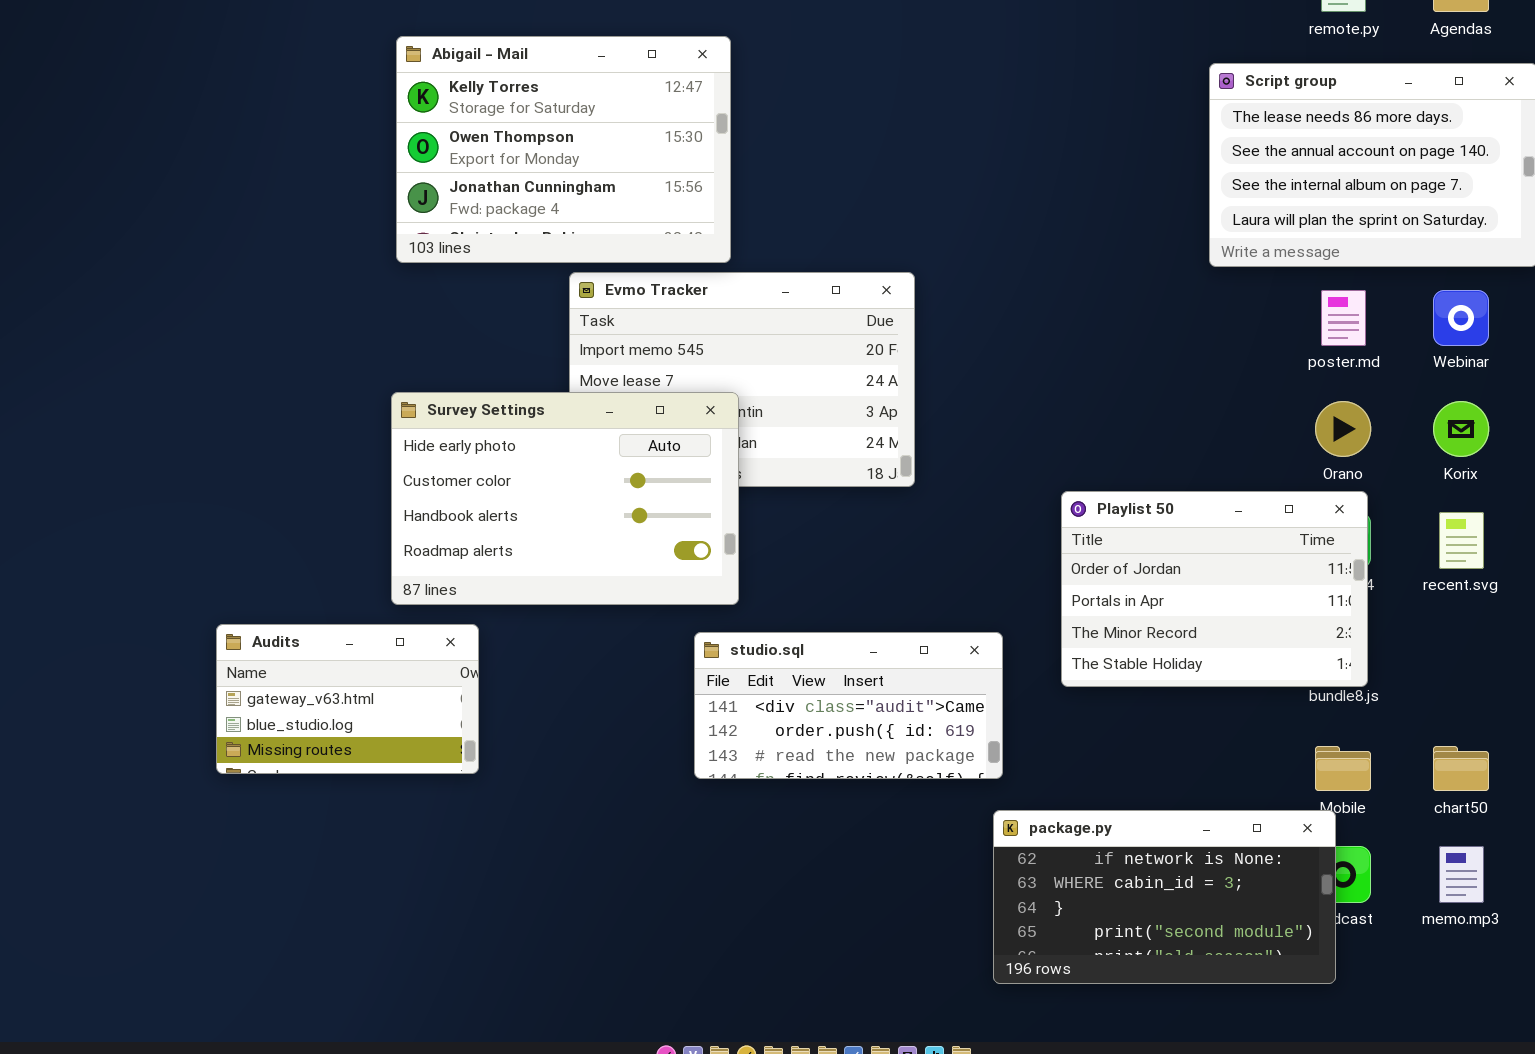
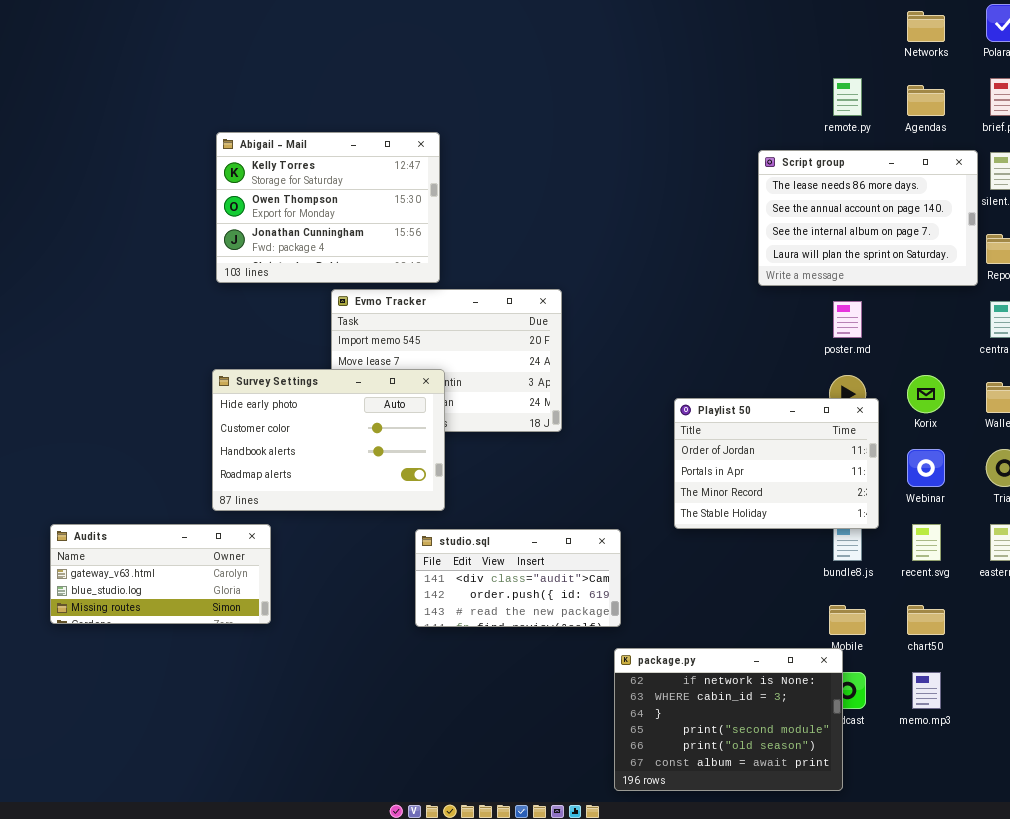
Webinar: [1433,290,1489,346] -> [907,449,945,487], moved
Playlist 50: [1061,491,1368,687] -> [674,398,879,529], moved
recent.svg: [1439,512,1484,569] -> [912,524,941,561], moved
Audits: [216,624,479,774] -> [50,524,271,624], resized
package.py: [993,810,1336,984] -> [614,648,843,791], resized

